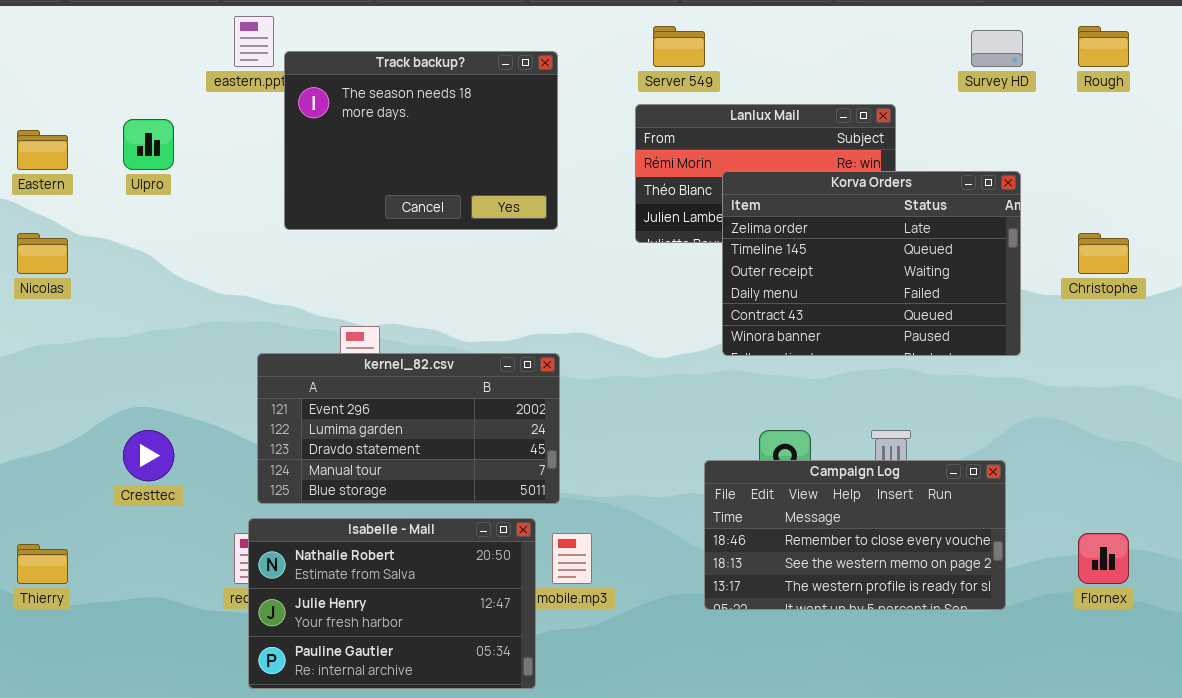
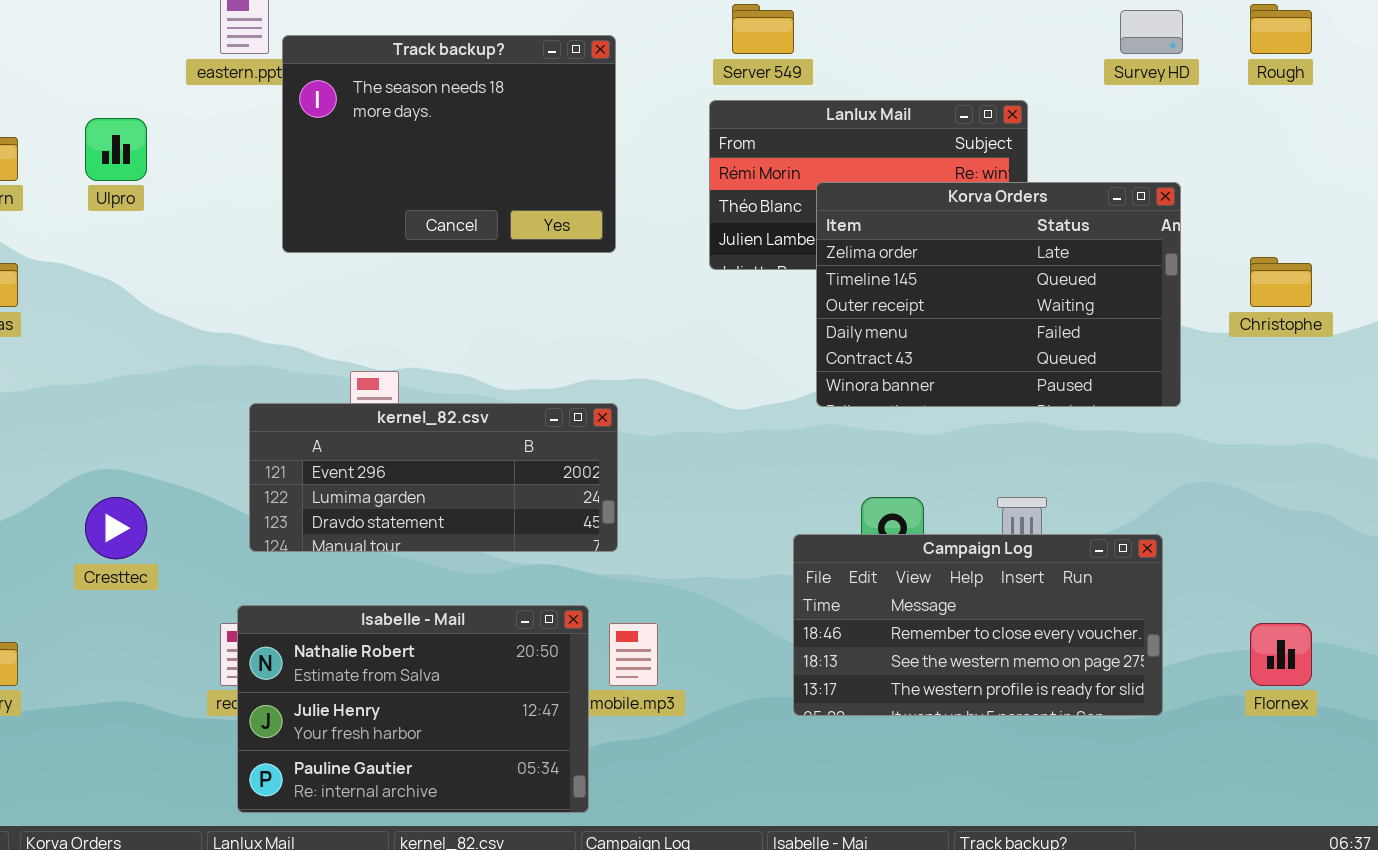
kernel_82.csv: [257,353,560,504] -> [249,403,618,552], resized

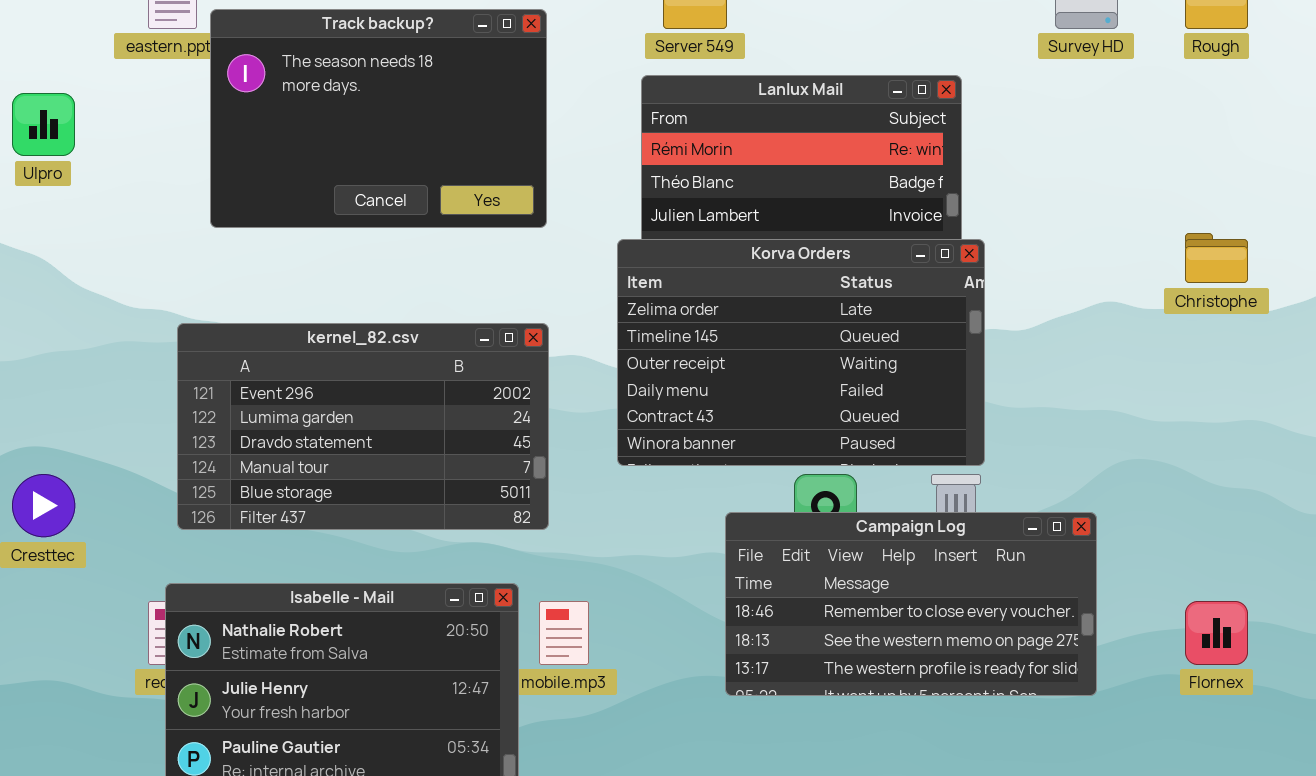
Korva Orders: [816,182,1181,407] -> [617,239,985,466], moved
kernel_82.csv: [249,403,618,552] -> [177,323,549,530], resized

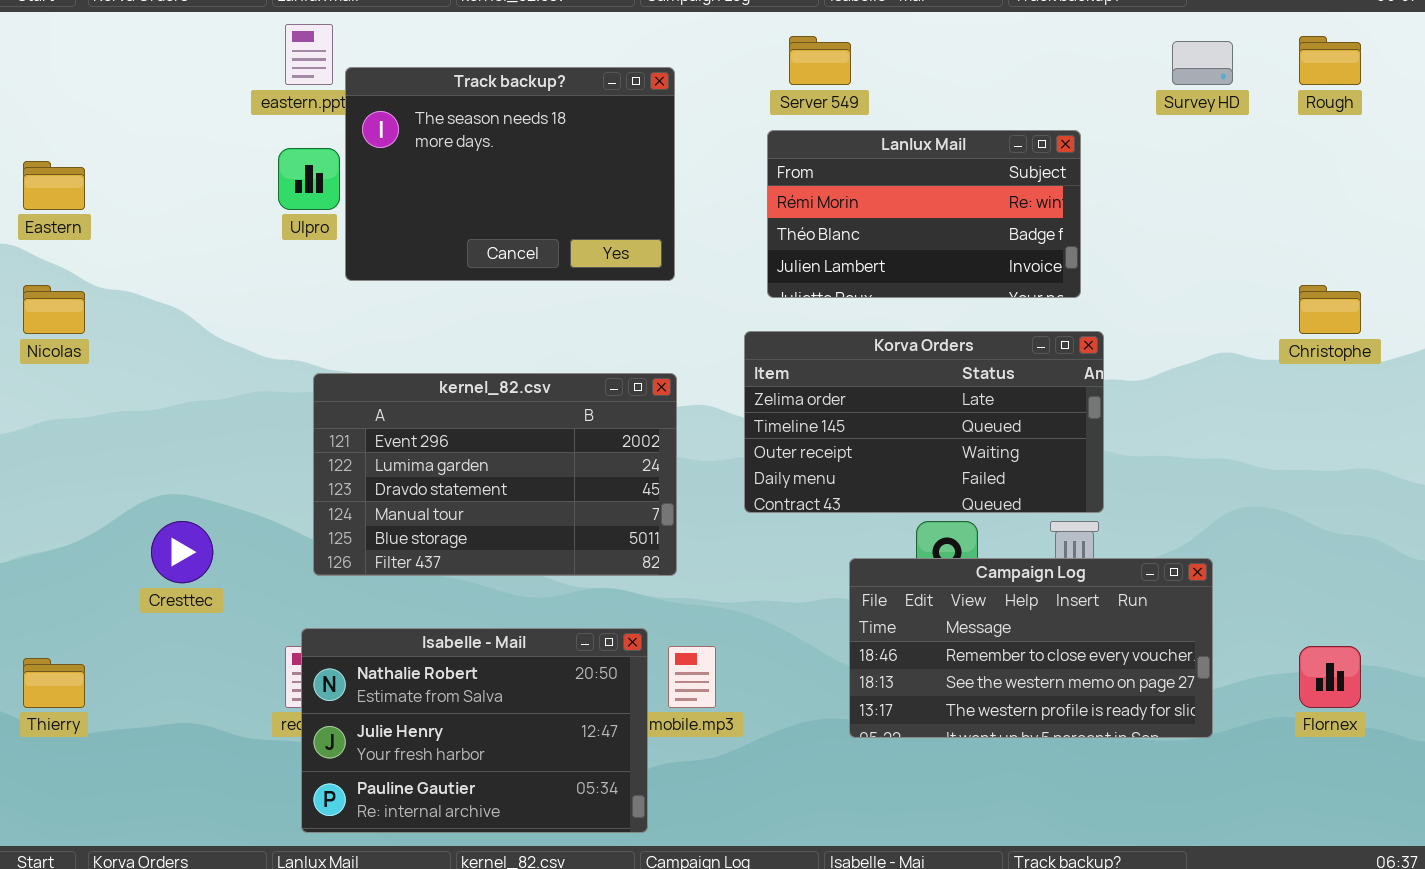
Ulpro: [12,93,75,156] -> [278,148,340,210], moved
Korva Orders: [617,239,985,466] -> [744,331,1104,513], resized

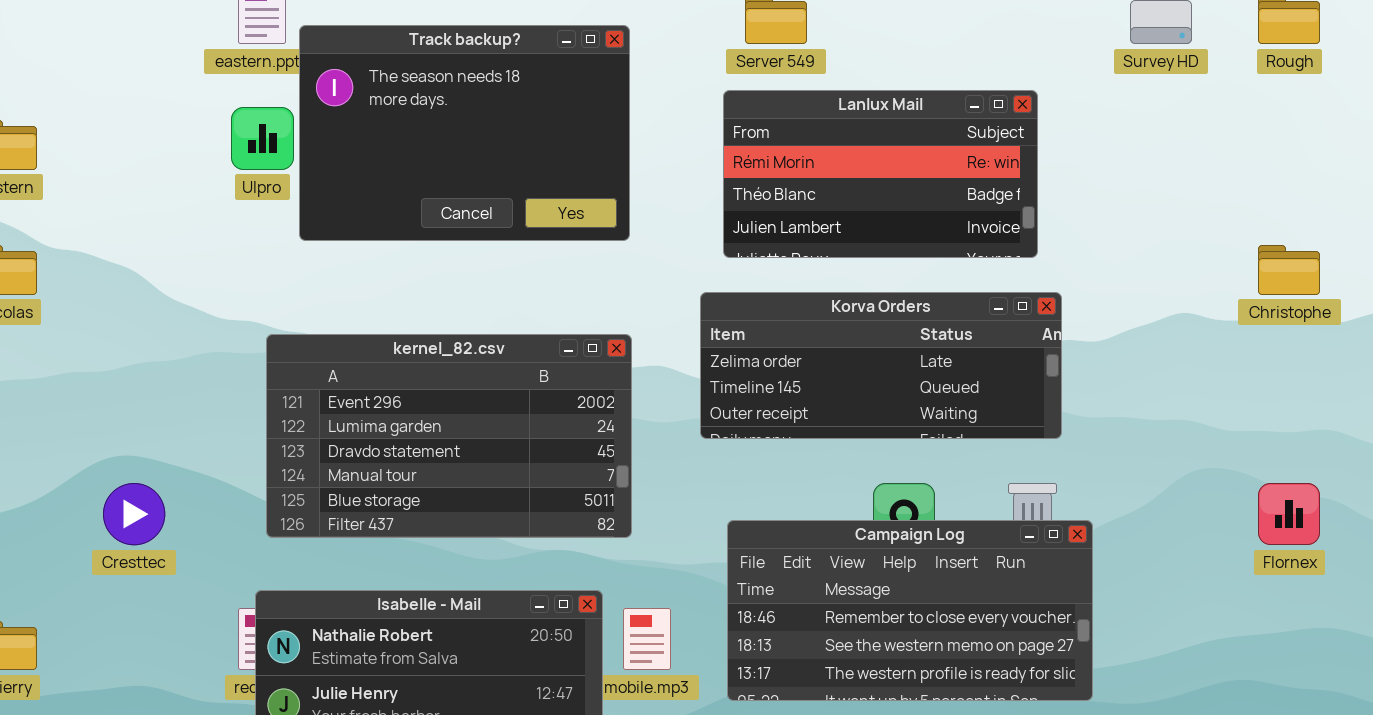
Korva Orders: [744,331,1104,513] -> [700,292,1062,439], resized
Campaign Log: [849,558,1213,738] -> [727,520,1093,701], moved
Flornex: [1299,646,1361,708] -> [1258,483,1320,545], moved

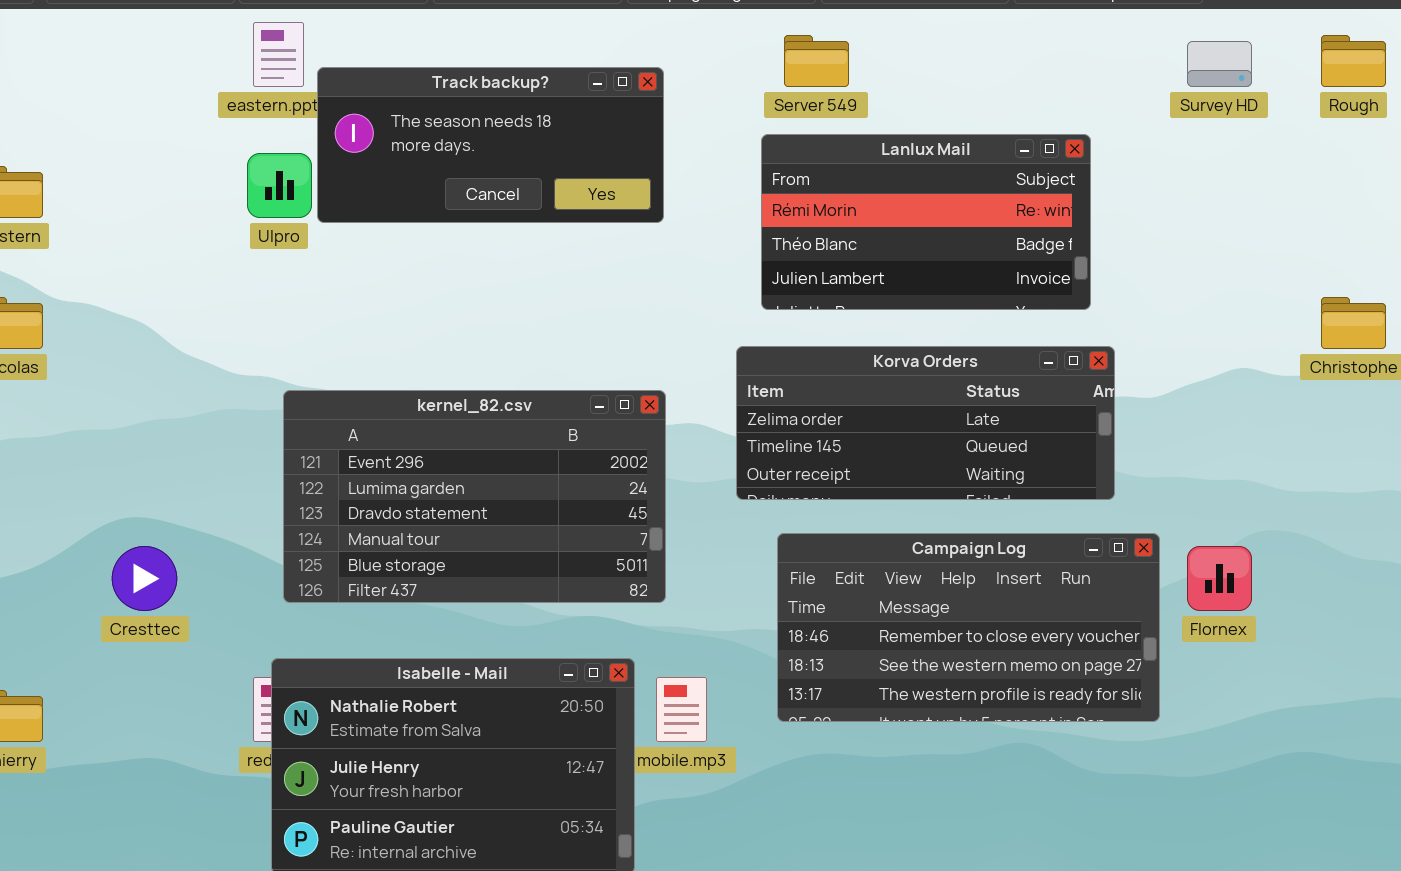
Track backup?: [299,25,630,241] -> [317,67,664,223], resized
Flornex: [1258,483,1320,545] -> [1187,546,1252,611], moved
Campaign Log: [727,520,1093,701] -> [777,533,1160,722], moved

